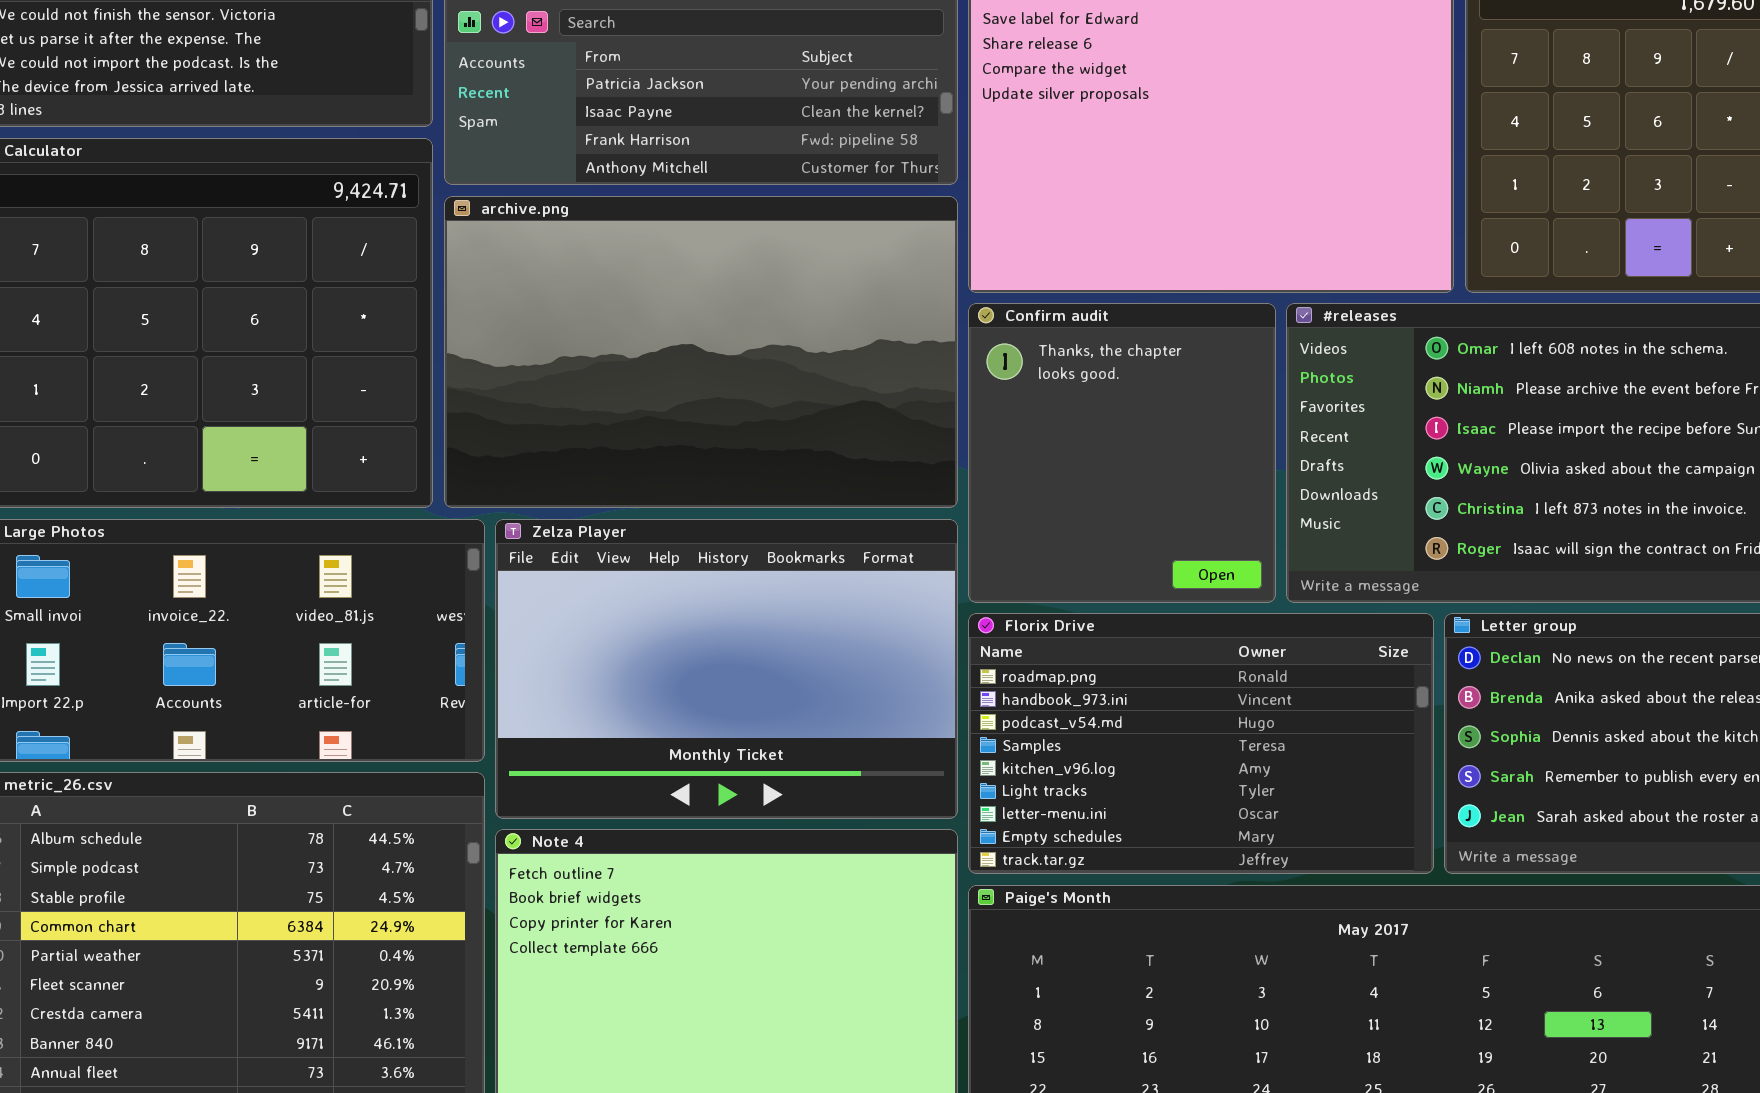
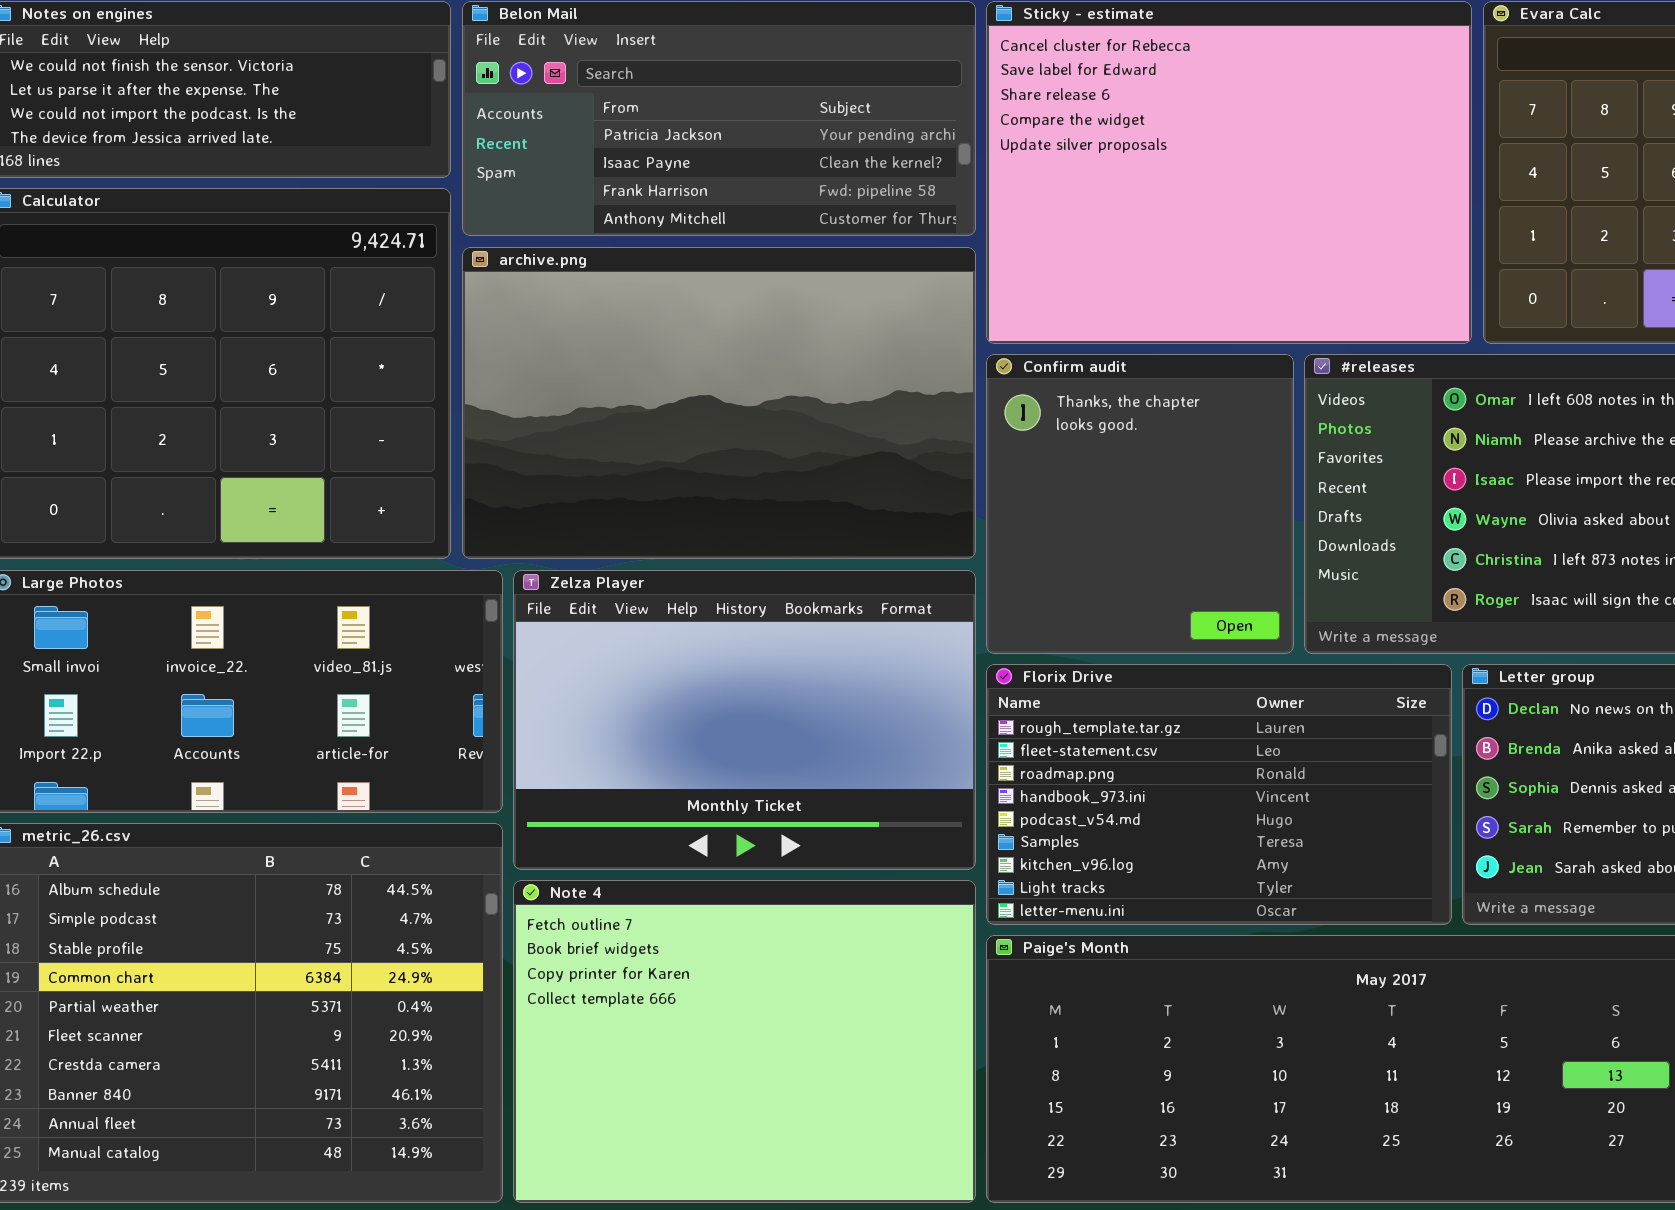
Florix Drive: [968,613,1434,874] -> [986,664,1452,925], scrolled up 2 rows

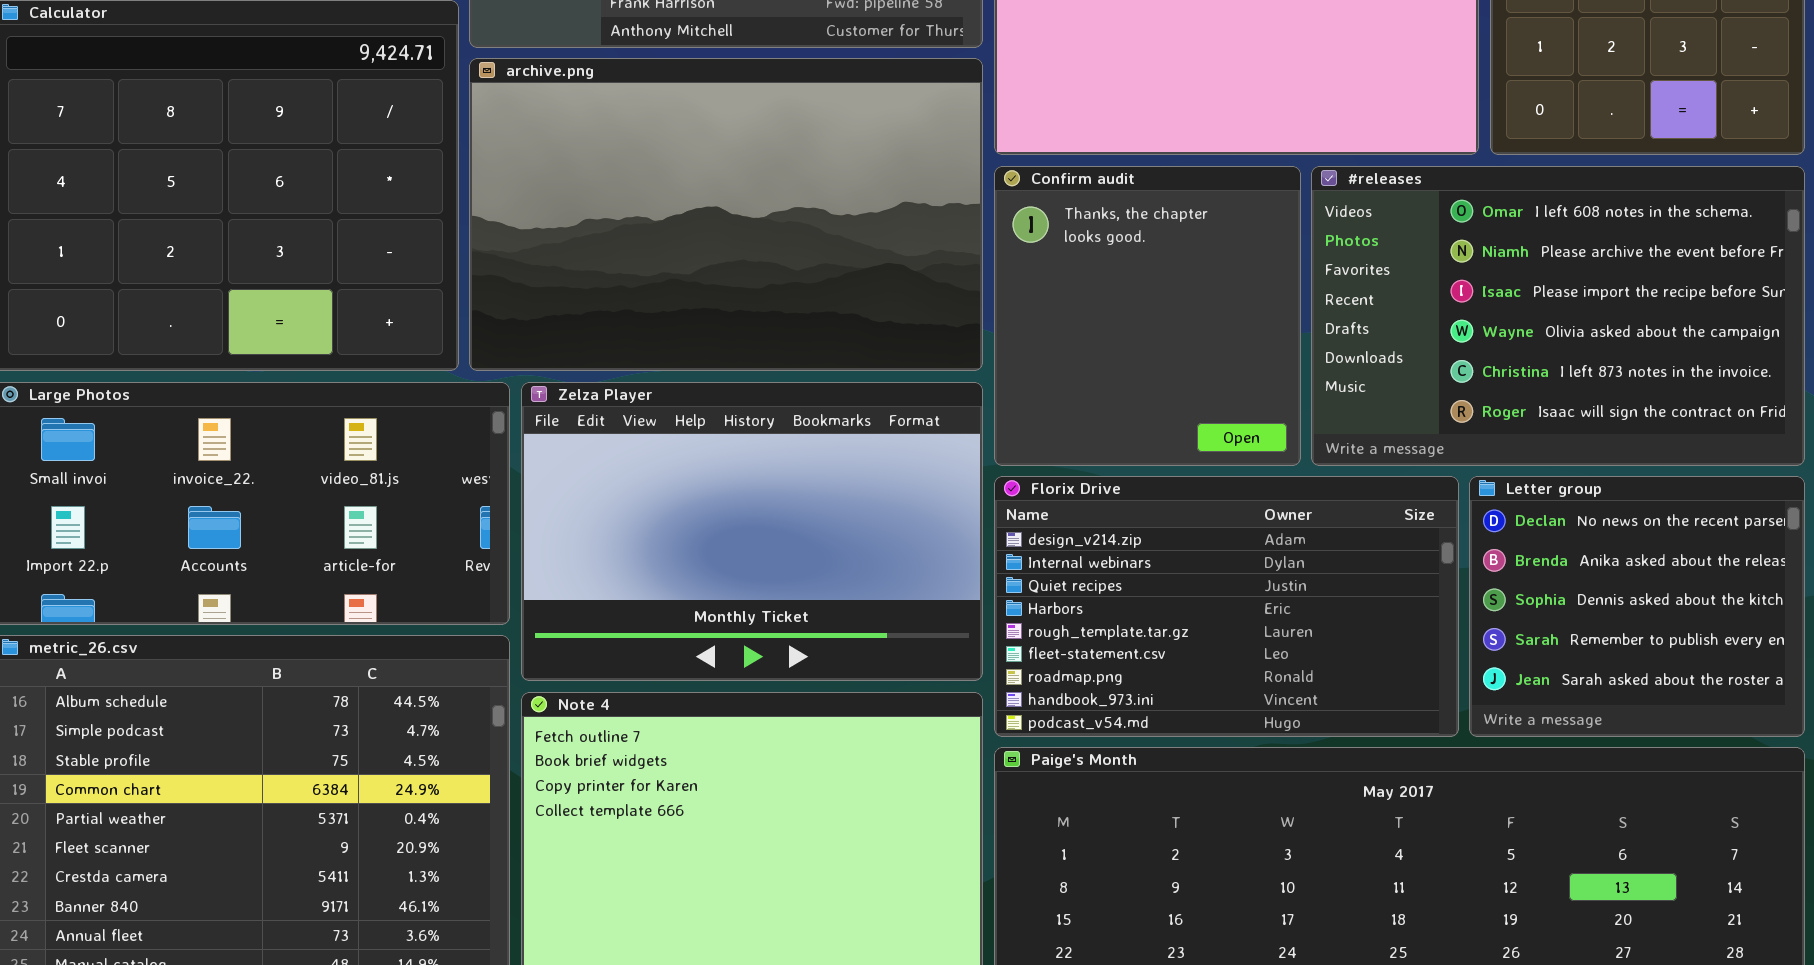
Florix Drive: [986,664,1452,925] -> [994,476,1459,737], scrolled up 4 rows

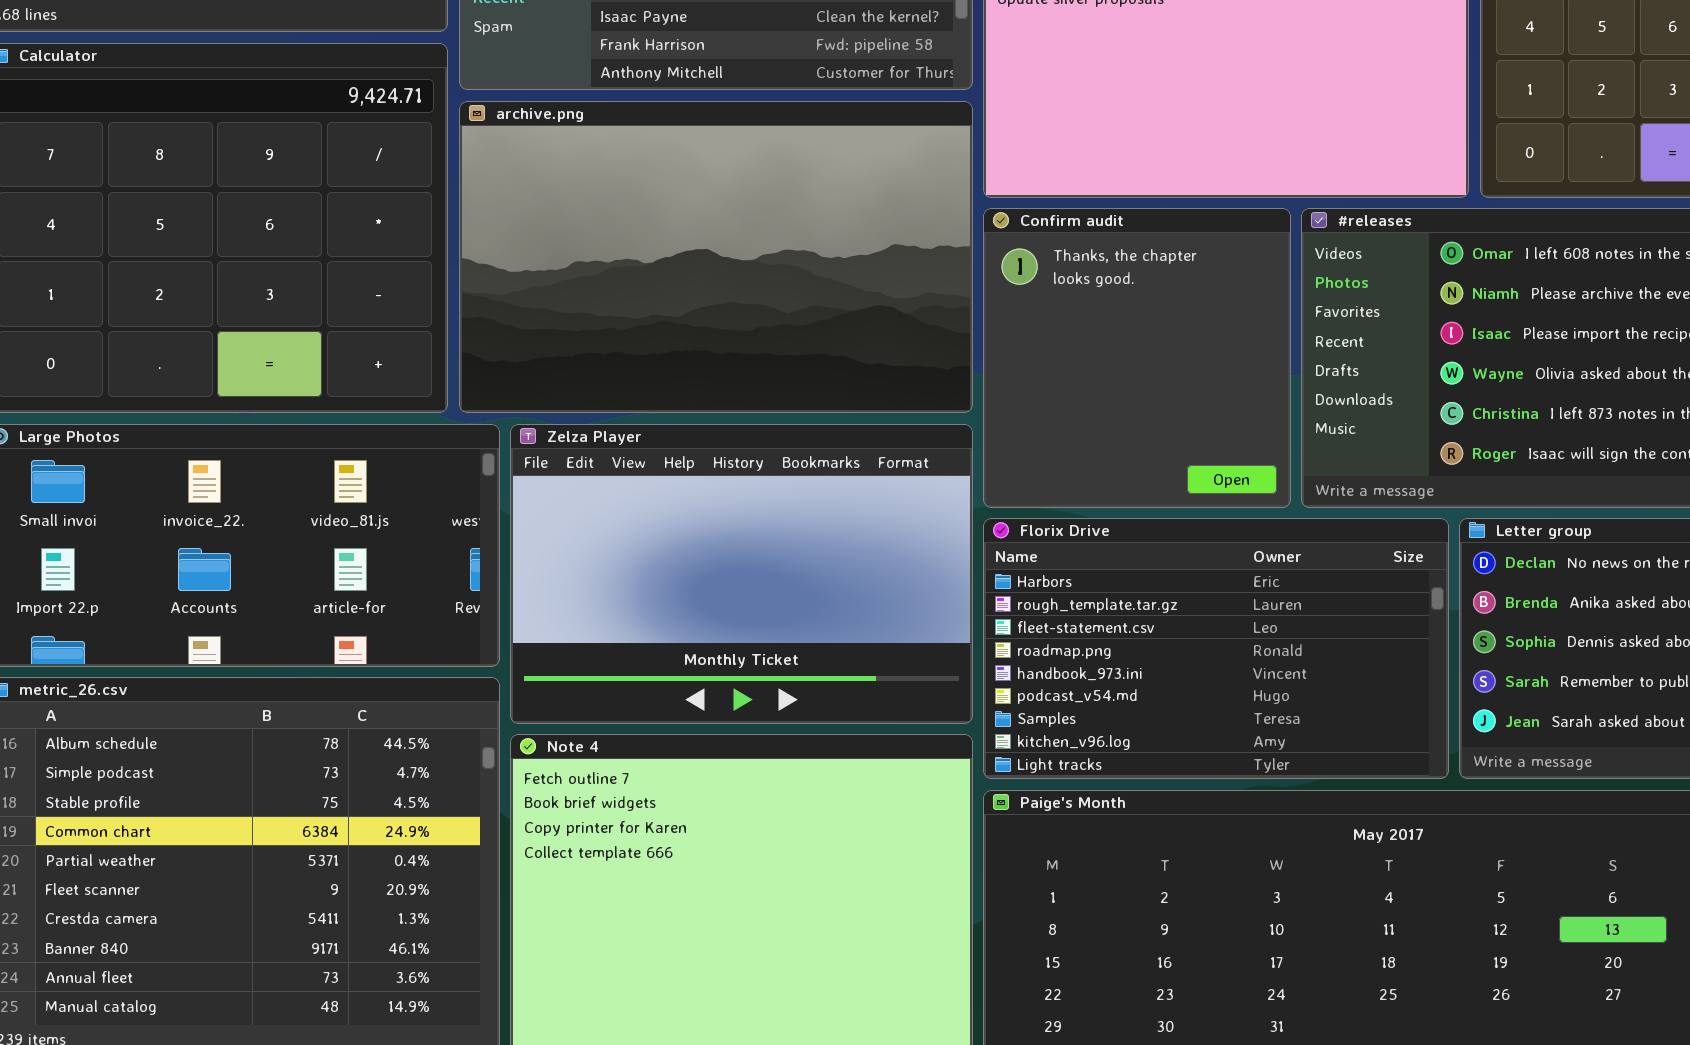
Florix Drive: [994,476,1459,737] -> [983,518,1449,779], scrolled down 3 rows

